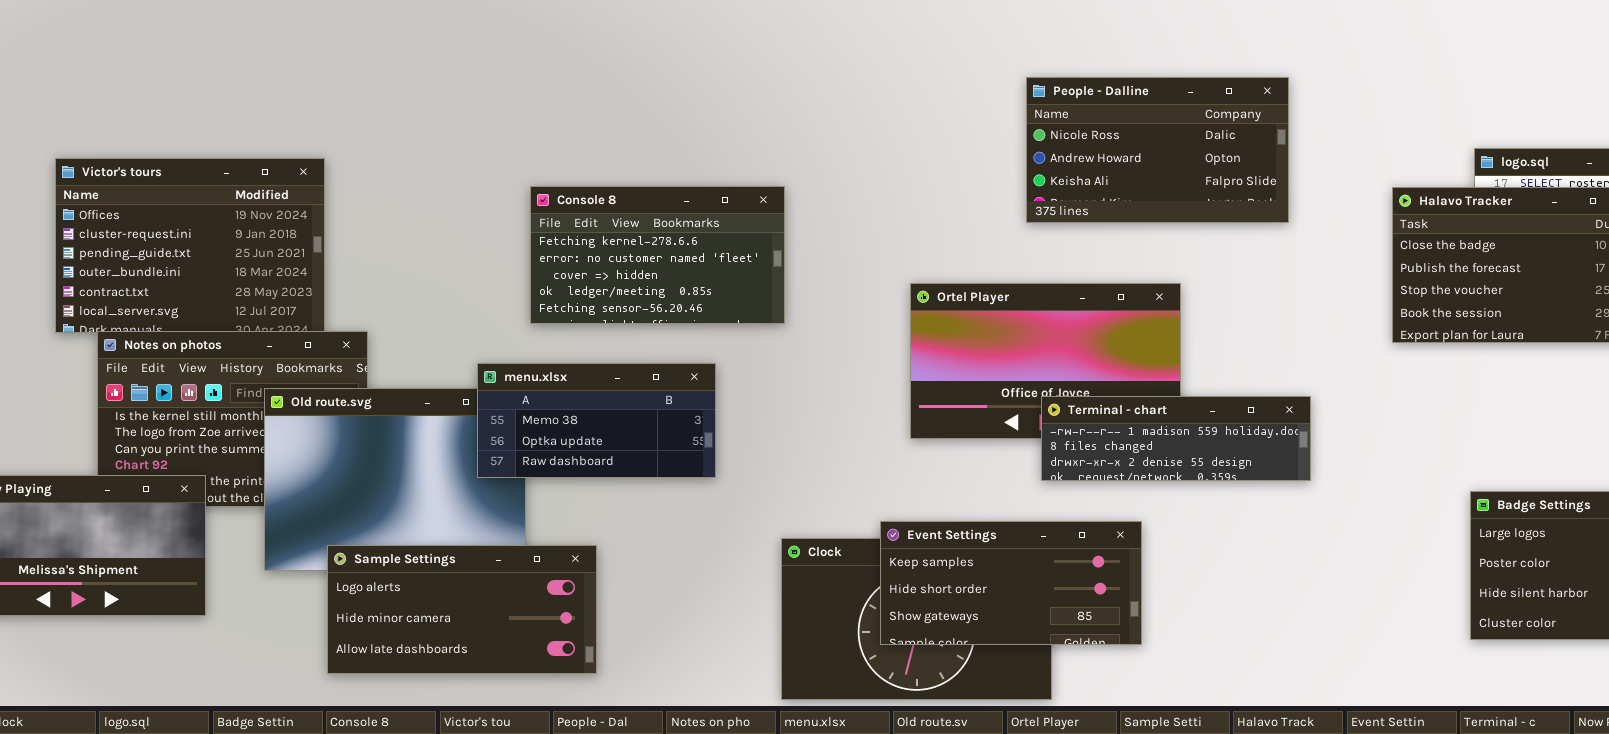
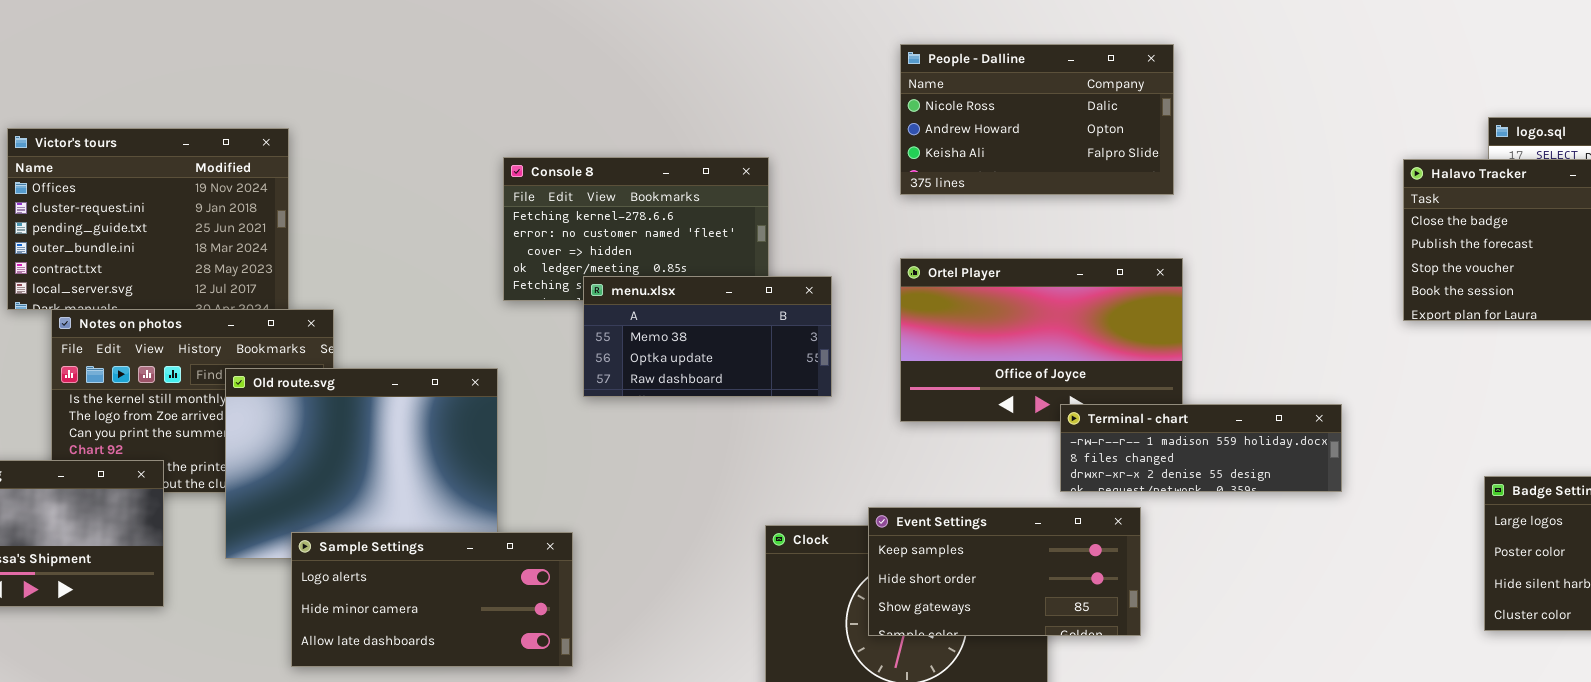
People - Dalline: [1026,77,1289,223] -> [900,44,1174,195], moved
menu.xlsx: [477,363,716,478] -> [583,276,832,397], moved
Terminal - chart: [1041,396,1311,481] -> [1060,404,1342,492], moved

